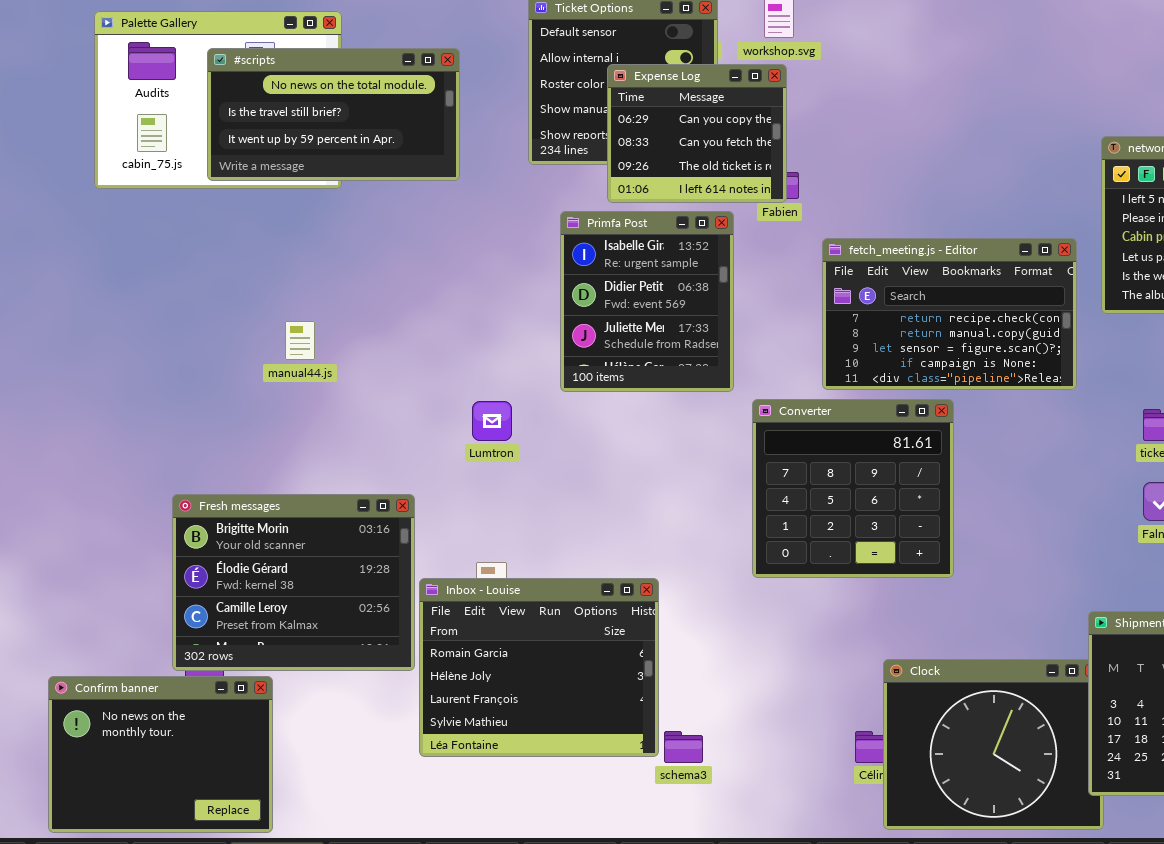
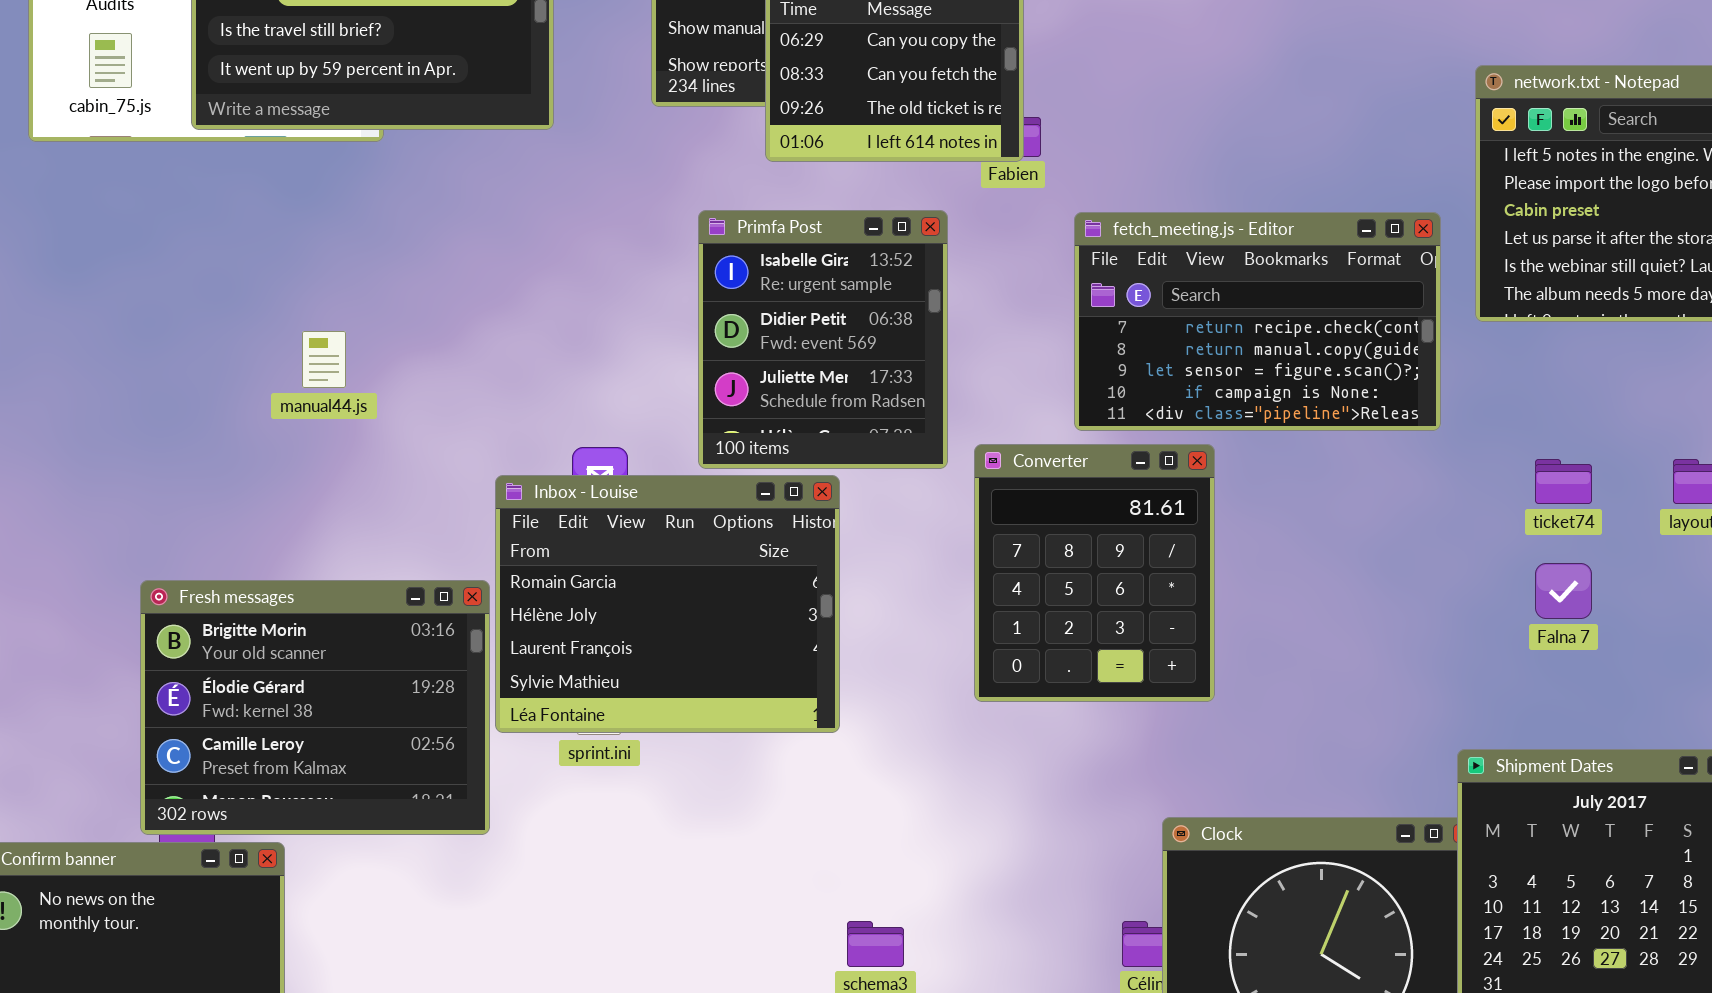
Primfa Post: [560,211,734,392] -> [698,210,948,469], moved
Converter: [752,399,954,578] -> [974,444,1215,702], resized
Inbox - Louise: [419,578,659,757] -> [495,475,840,733], moved

